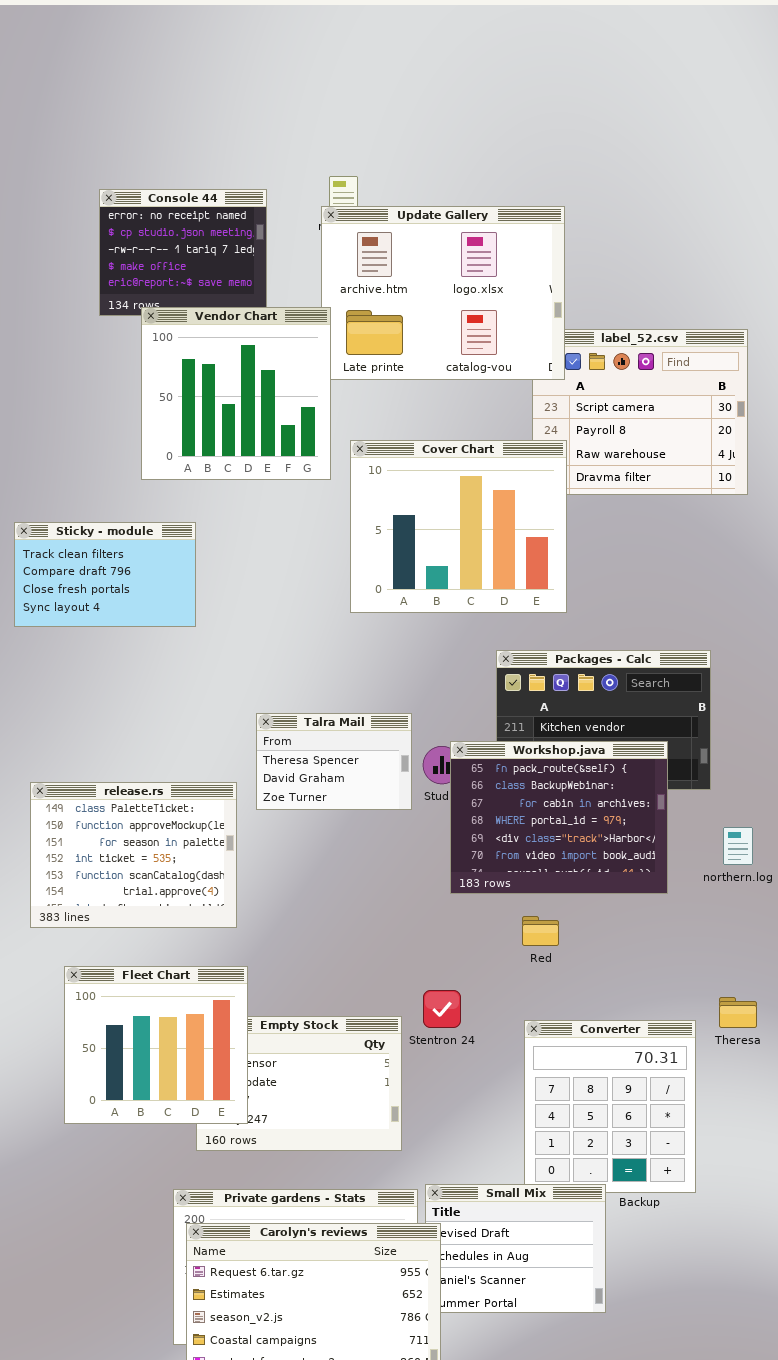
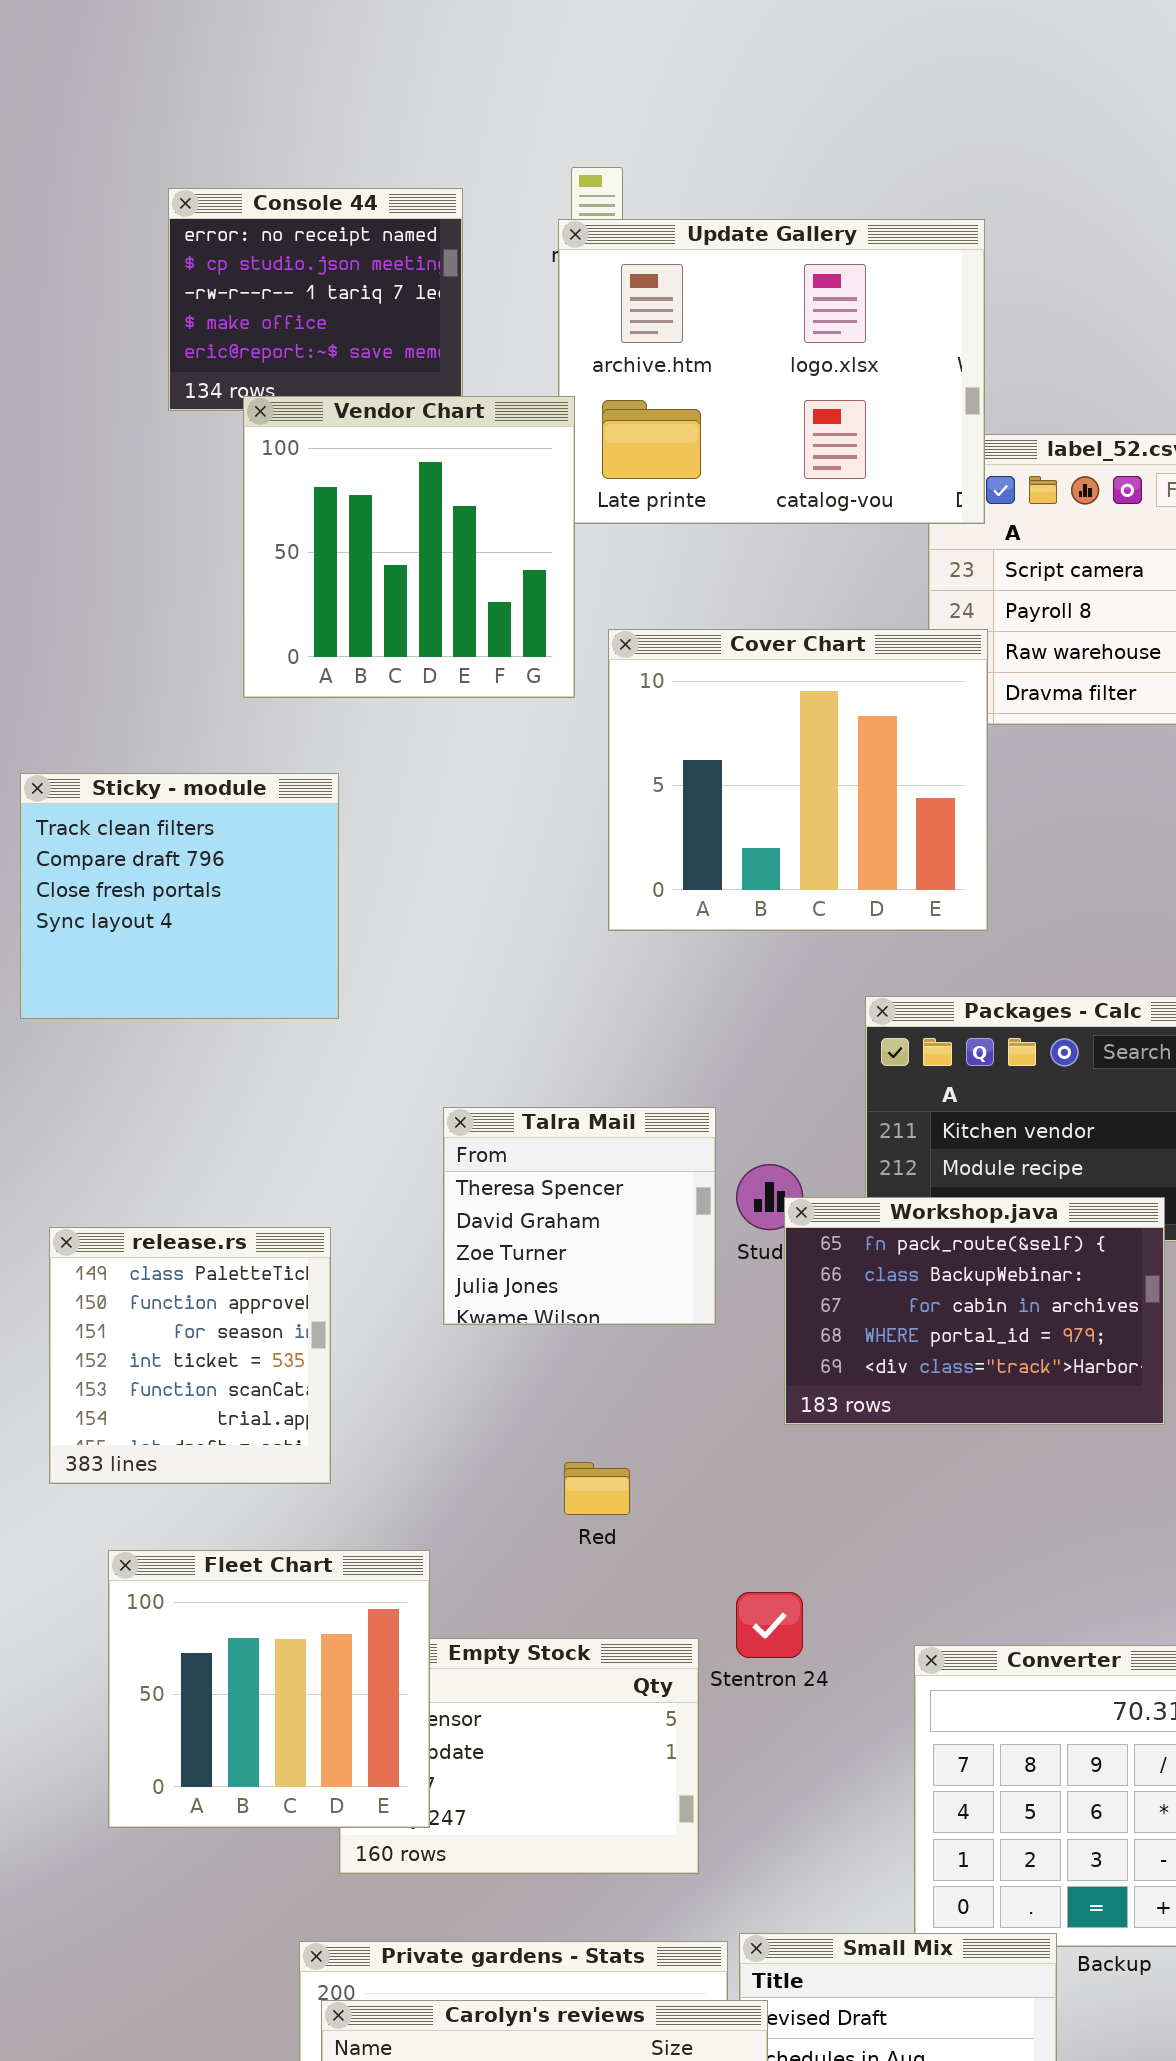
Sticky - module: [14,522,196,627] -> [20,773,339,1019], resized
Talra Mail: [256,713,412,810] -> [443,1107,716,1325], resized
Workshop.java: [450,741,668,894] -> [784,1197,1165,1425], resized
release.rs: [30,782,237,928] -> [49,1227,331,1484], resized
Red: [522,916,559,946] -> [564,1462,630,1515], moved

